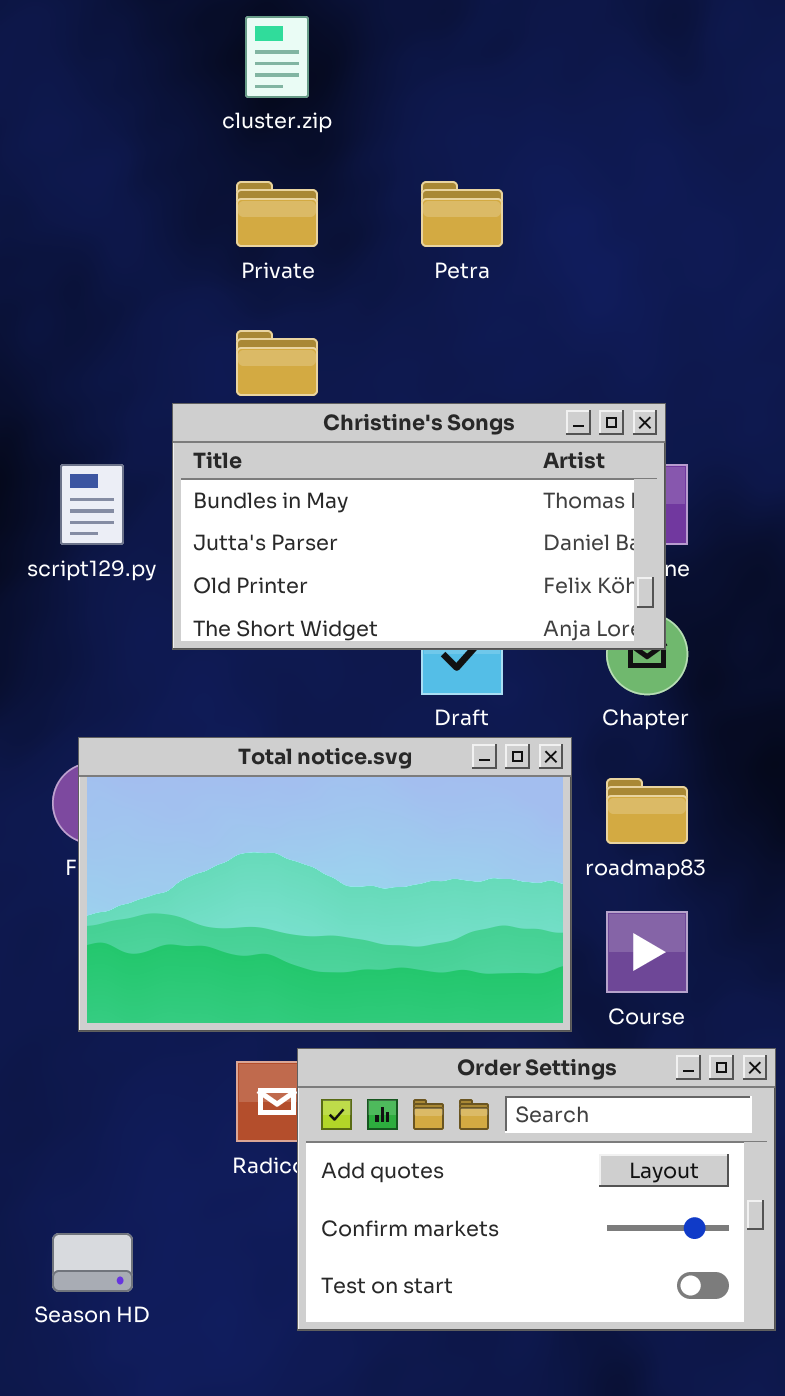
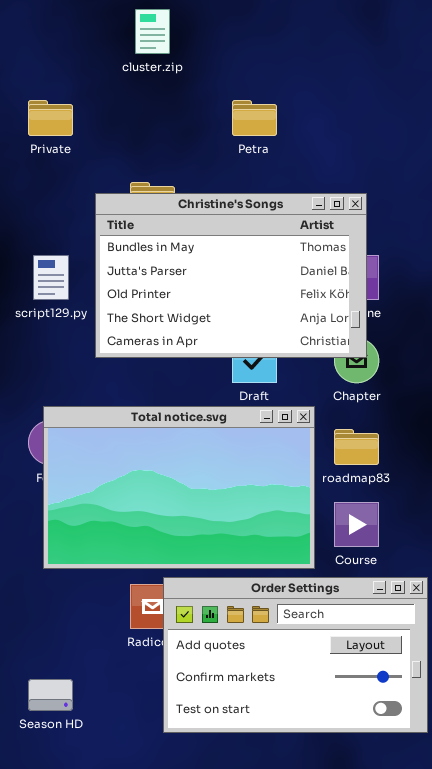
Private: [236,181,318,247] -> [28,100,73,136], moved
Christine's Songs: [172,403,666,650] -> [95,193,367,358], resized

